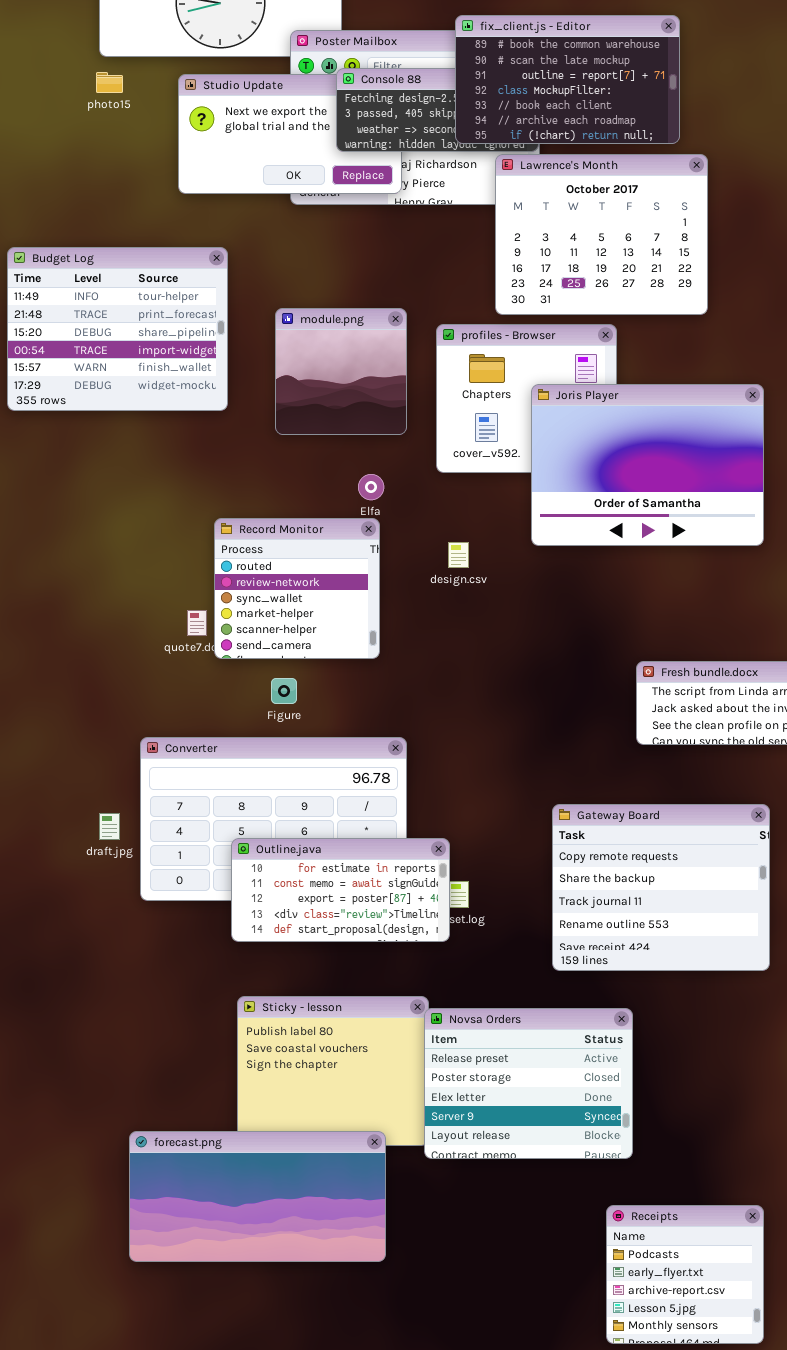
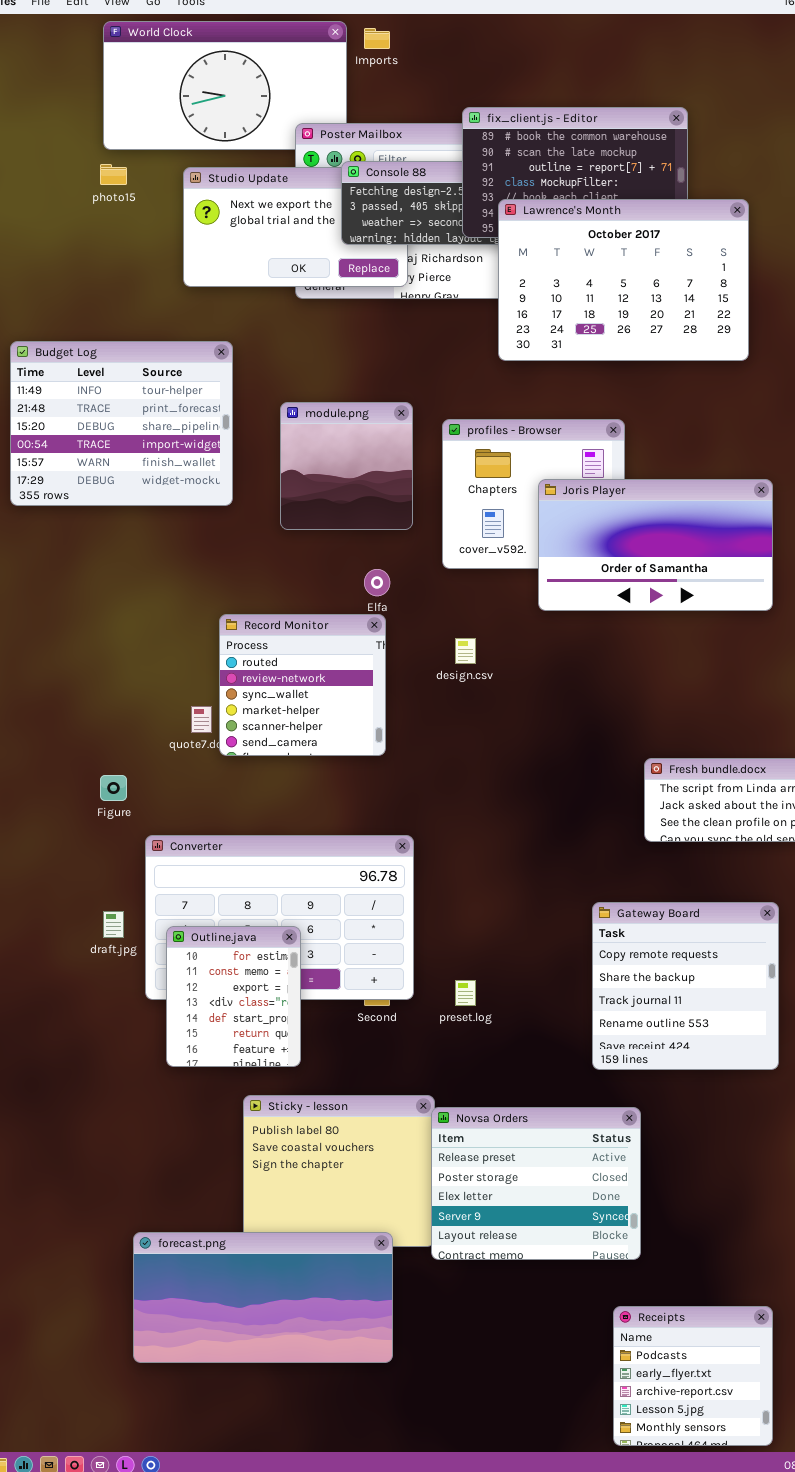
Lawrence's Month: [495,154,708,315] -> [498,199,749,361], moved, resized
Joris Player: [531,384,764,546] -> [538,479,773,611], resized
Figure: [271,678,297,704] -> [100,775,127,801], moved
Gateway Board: [552,804,770,971] -> [592,902,779,1070], resized
Outline.java: [231,838,450,942] -> [166,926,301,1067], moved, resized

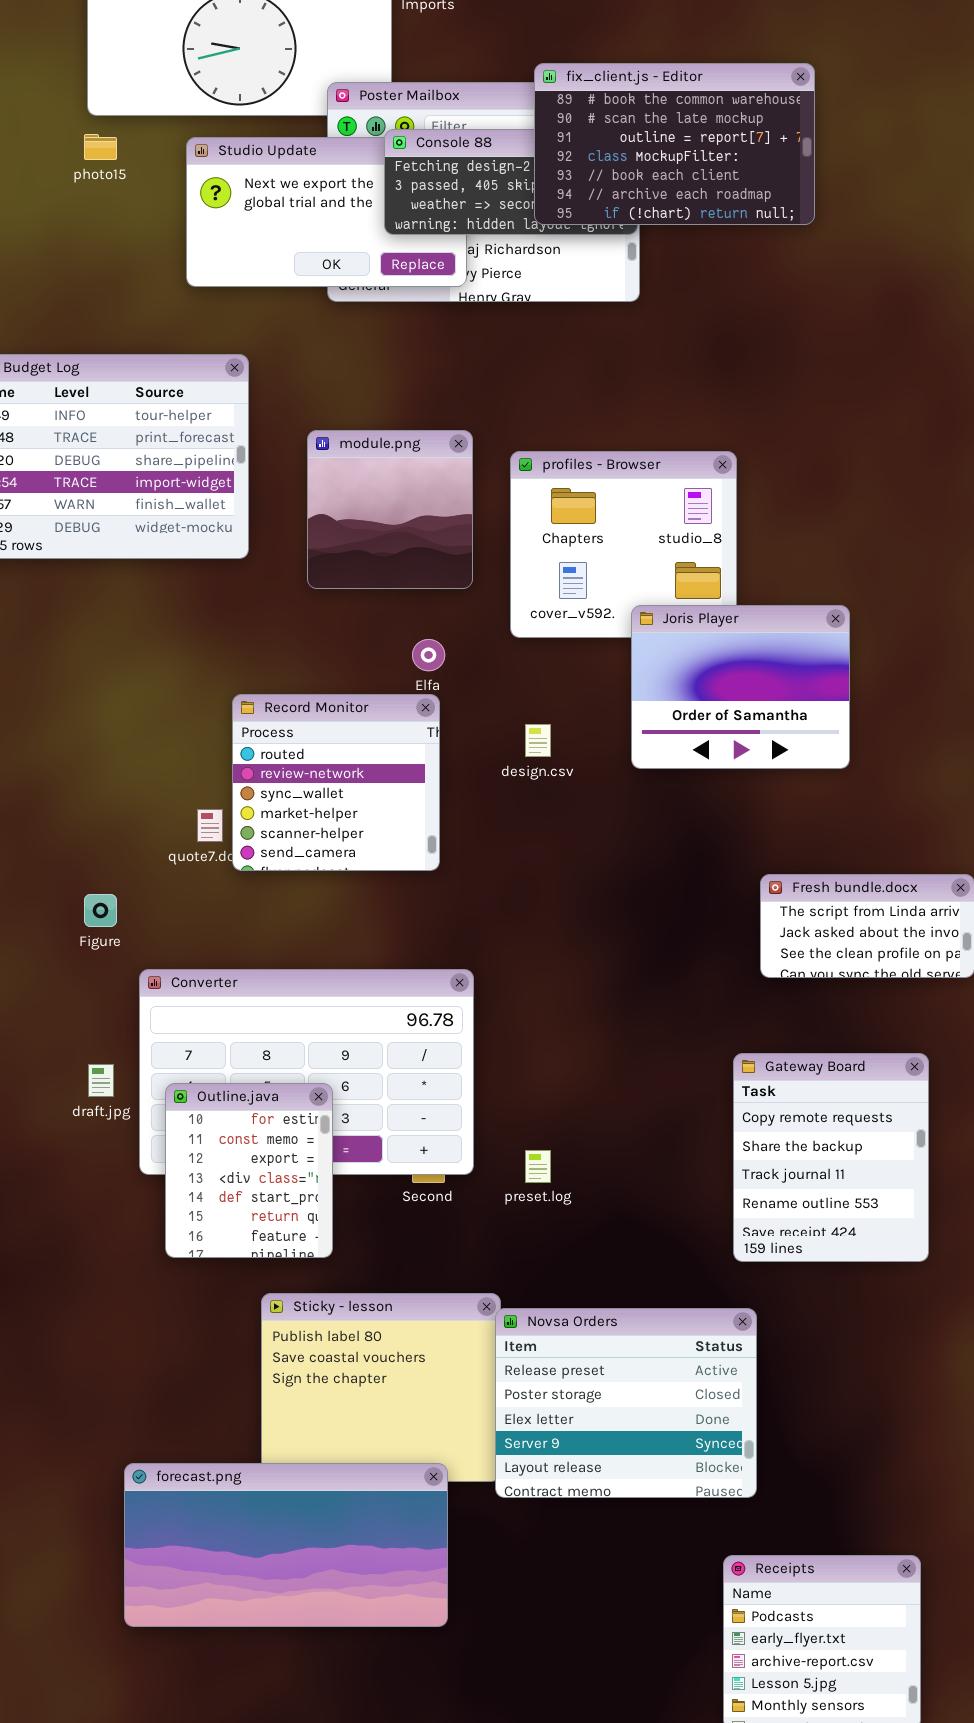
Lawrence's Month: [498,199,749,361] -> none, closed
Joris Player: [538,479,773,611] -> [631,605,850,769], moved, resized
Gateway Board: [592,902,779,1070] -> [733,1053,929,1262], resized

